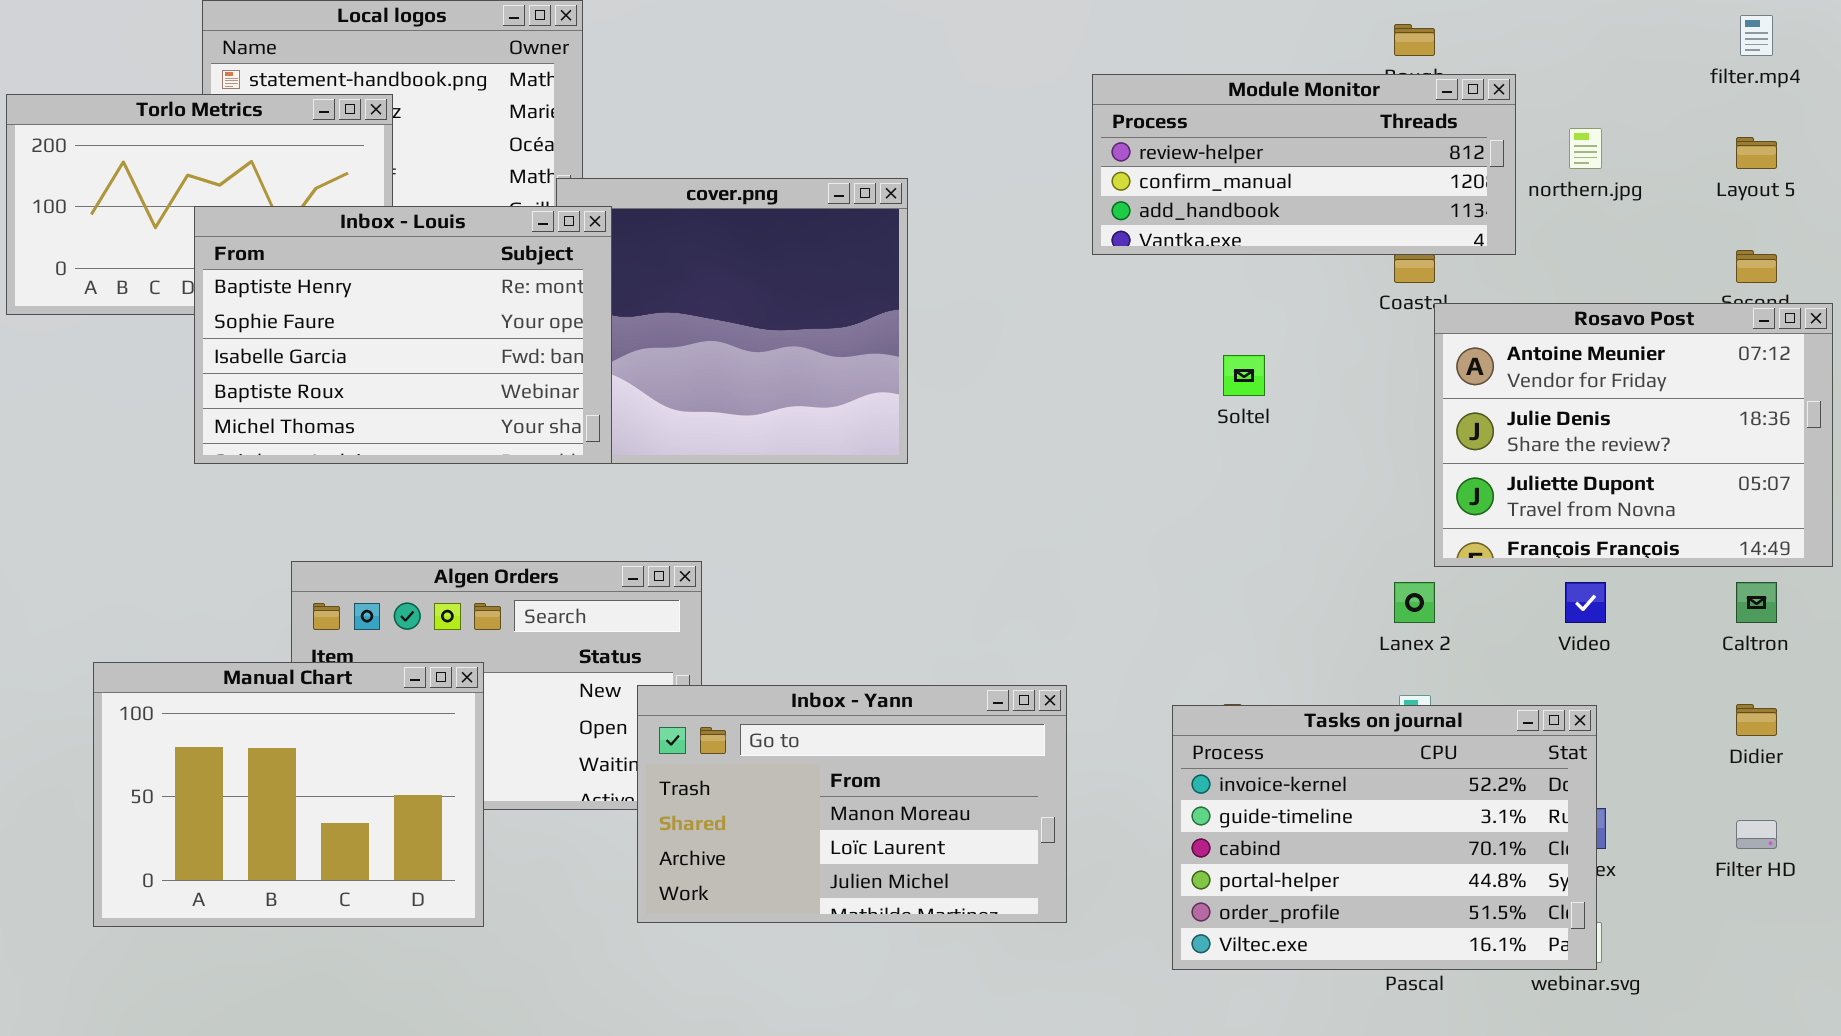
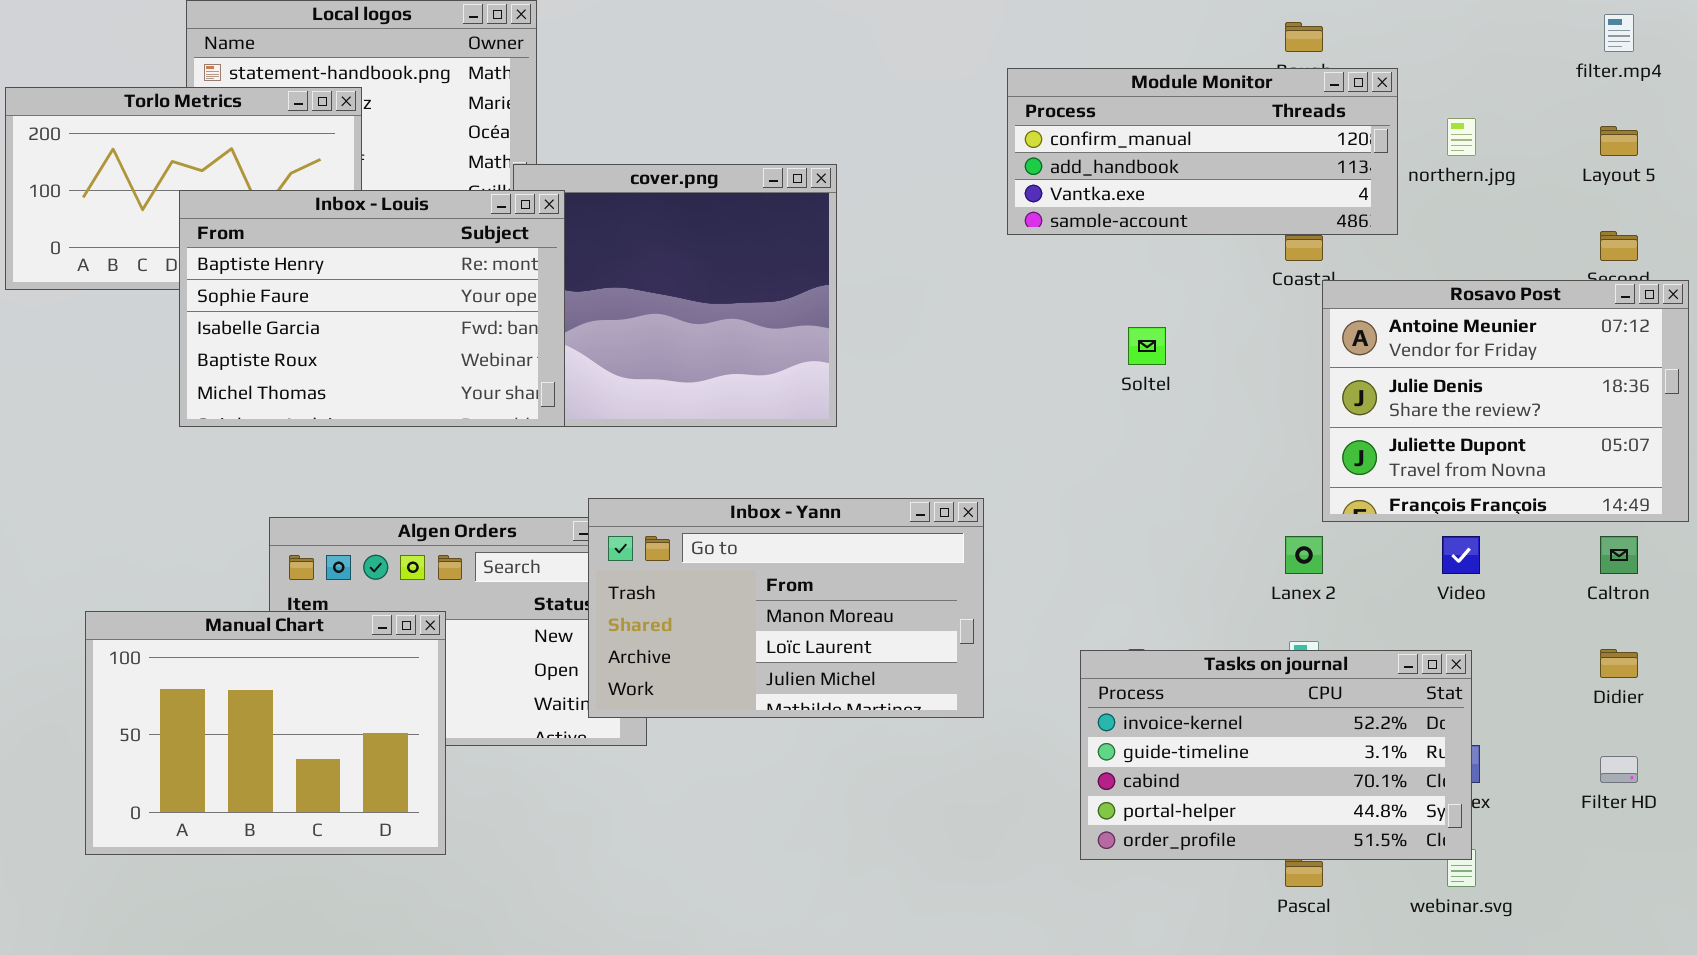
Module Monitor: [1092,74,1516,255] -> [1007,68,1398,235], scrolled down 1 row
Inbox - Yann: [637,685,1067,923] -> [588,498,984,718], moved
Tasks on journal: [1172,705,1597,970] -> [1080,650,1472,860], resized

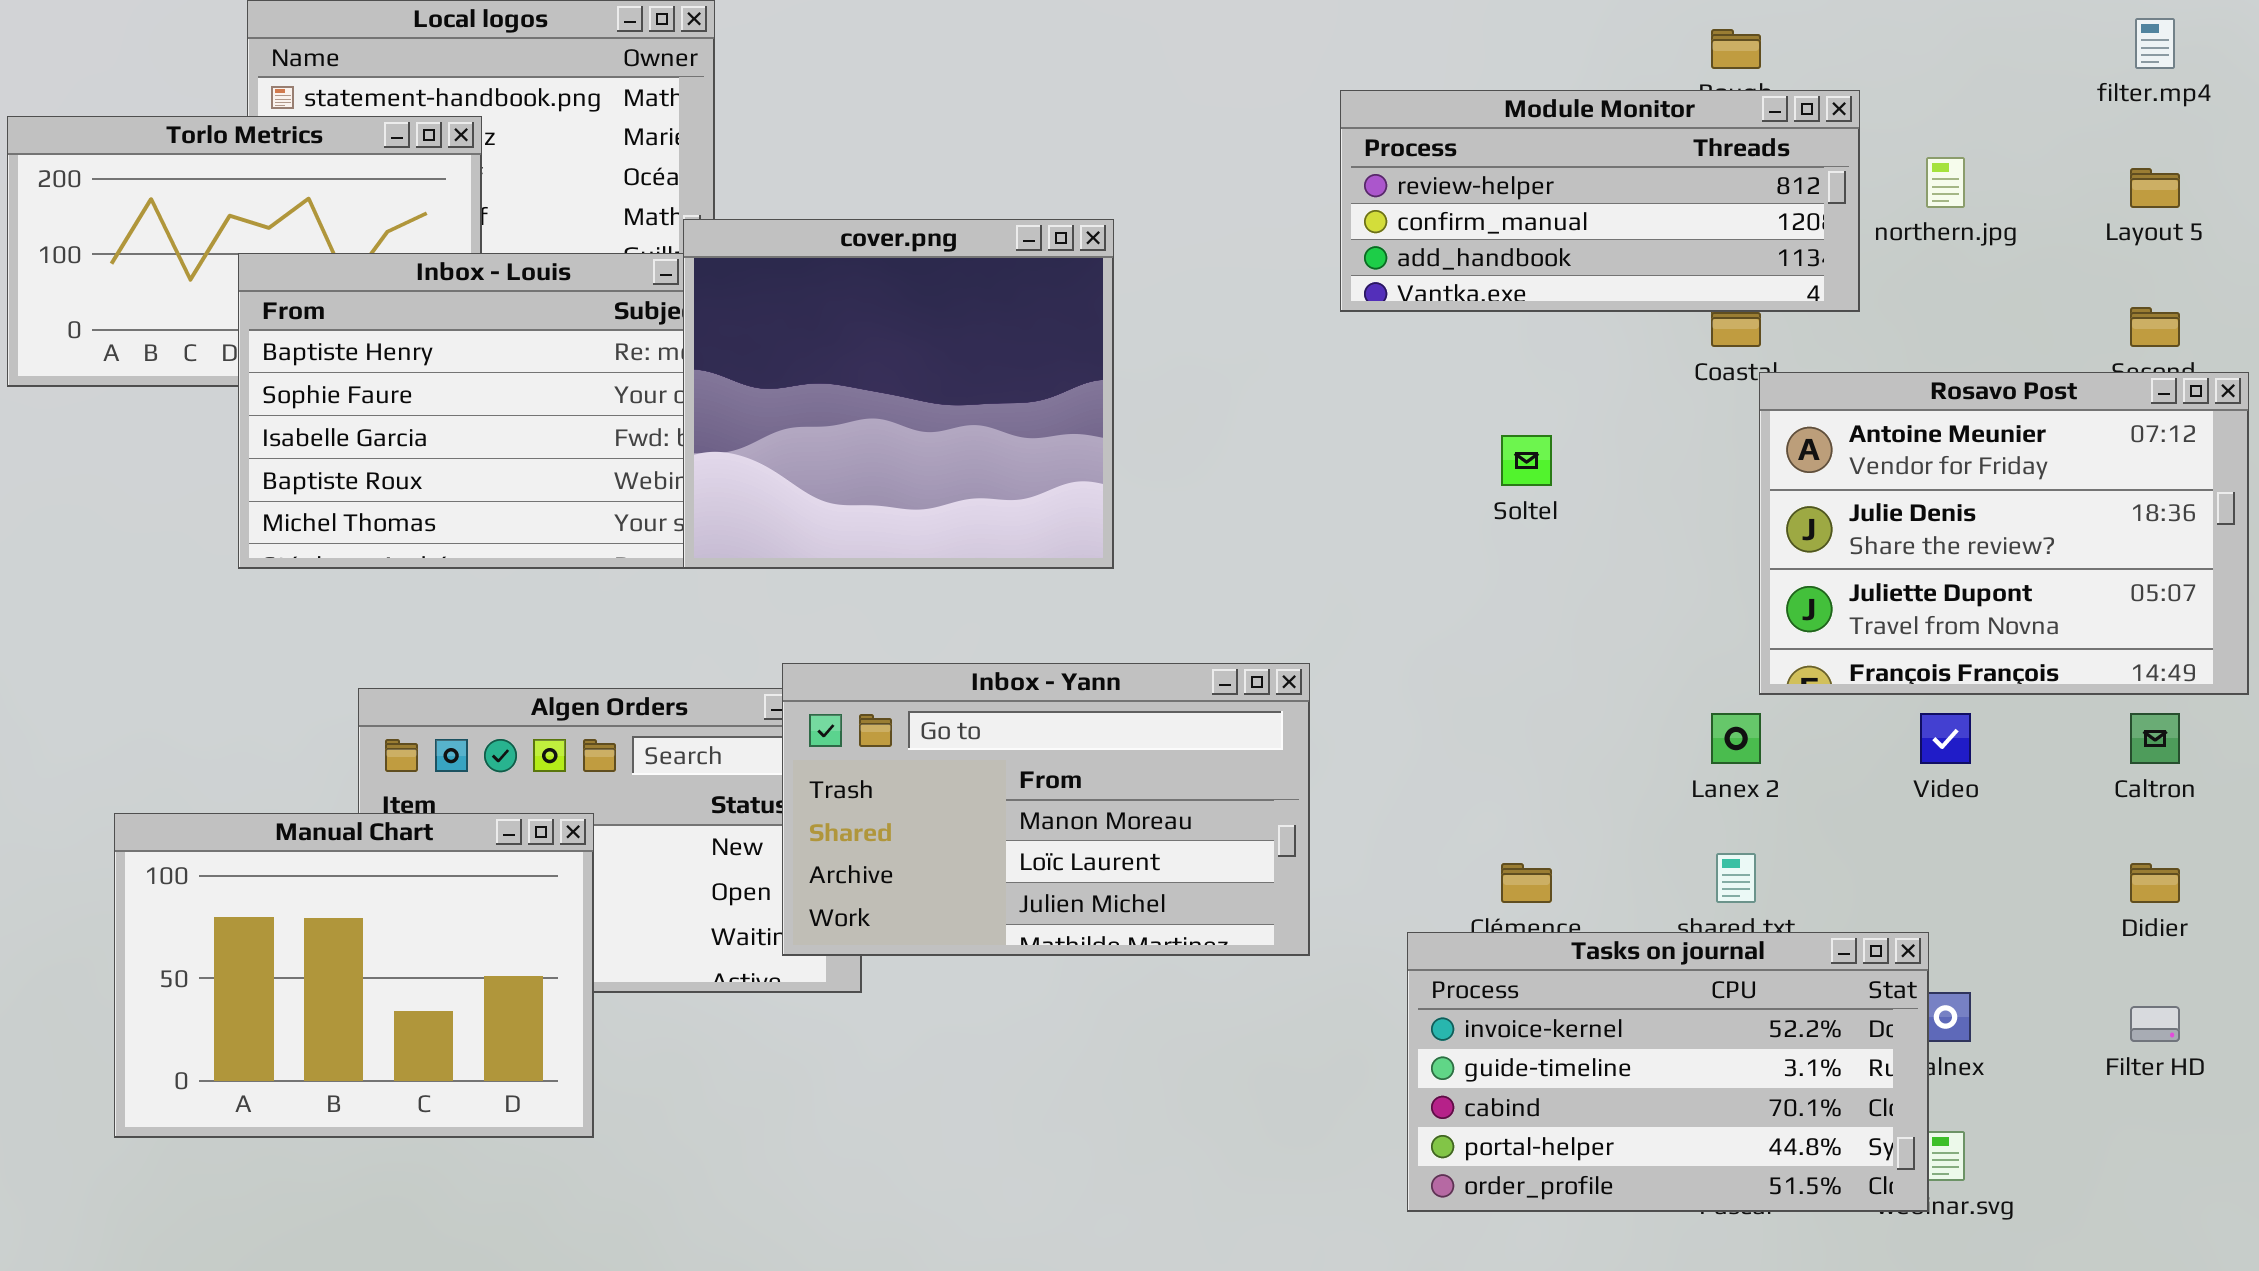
Module Monitor: [1007,68,1398,235] -> [1340,90,1860,312], scrolled up 1 row
cover.png: [513,164,837,427] -> [683,219,1114,569], raised
Tasks on journal: [1080,650,1472,860] -> [1407,932,1929,1212], moved

